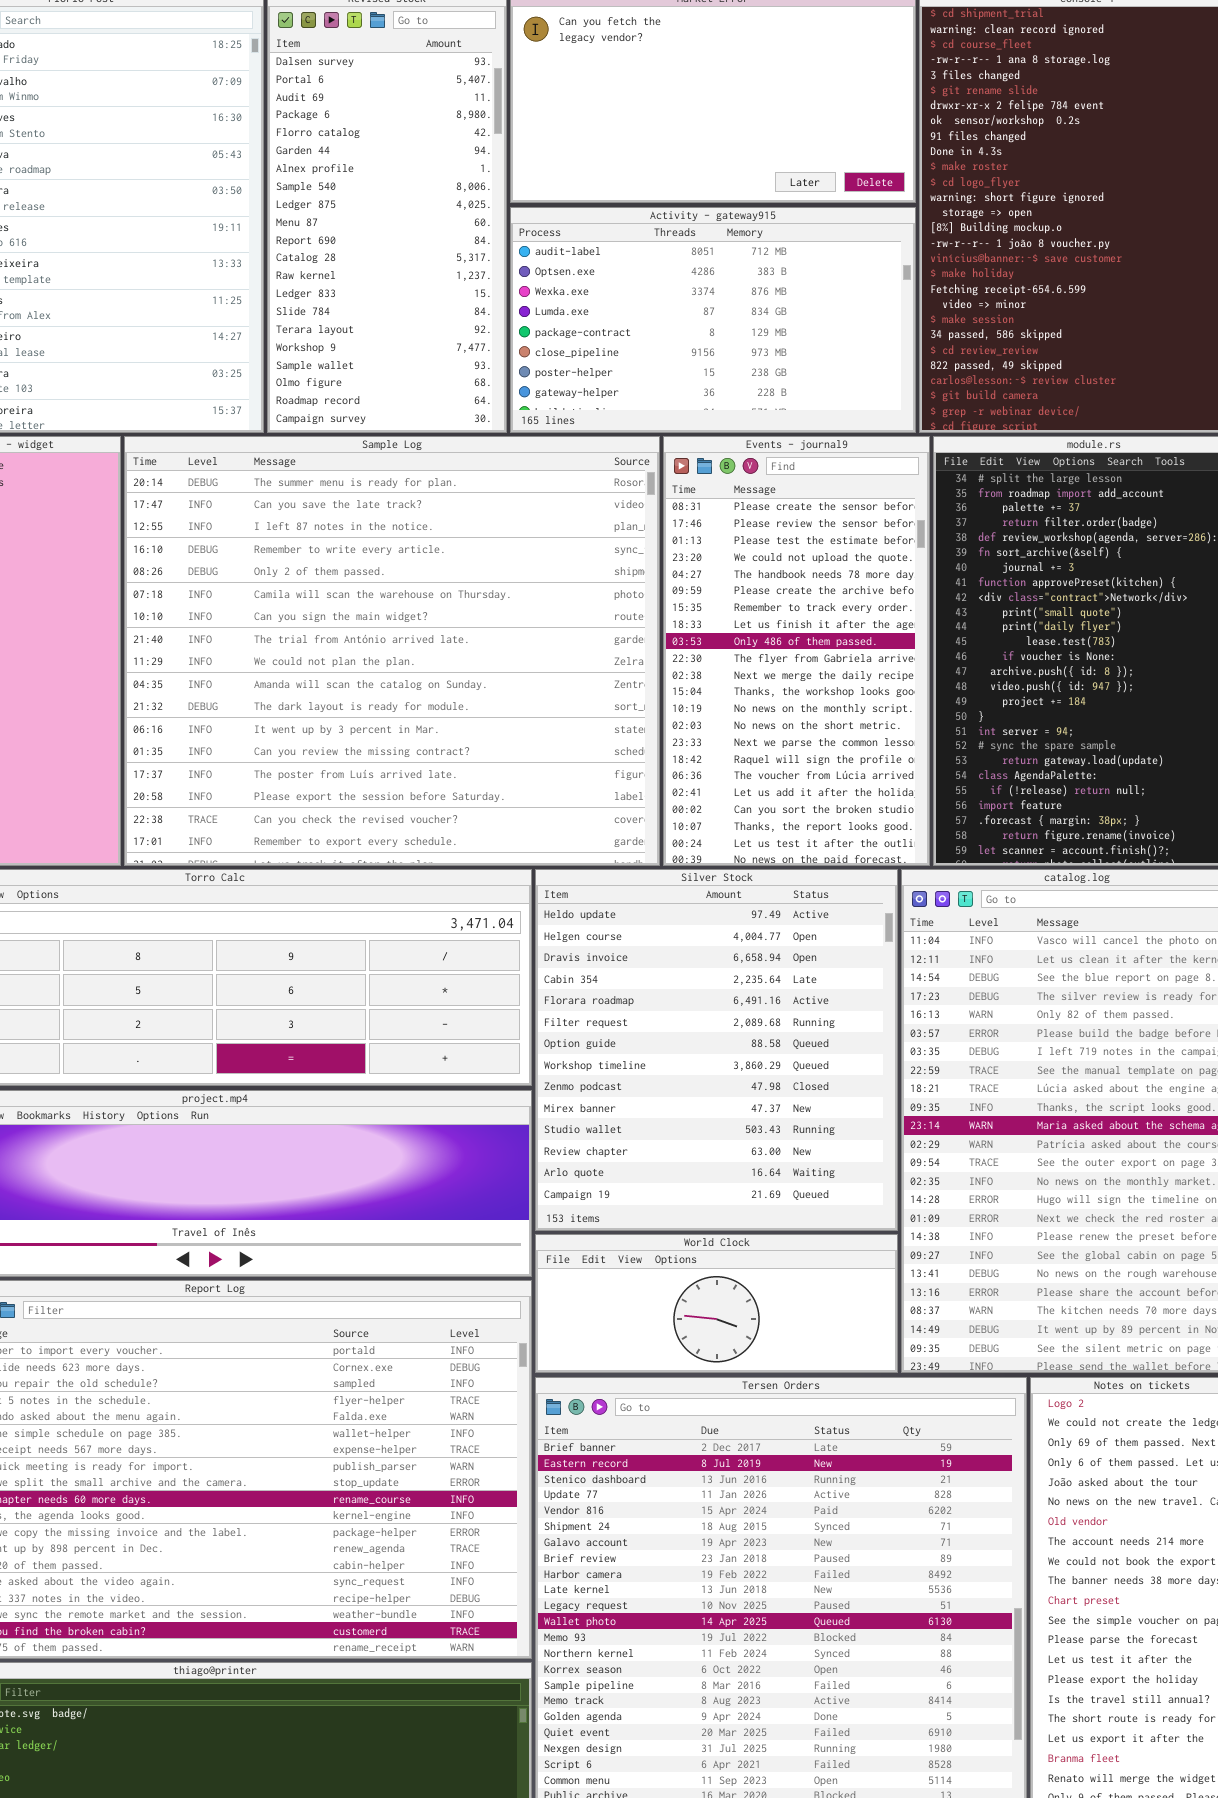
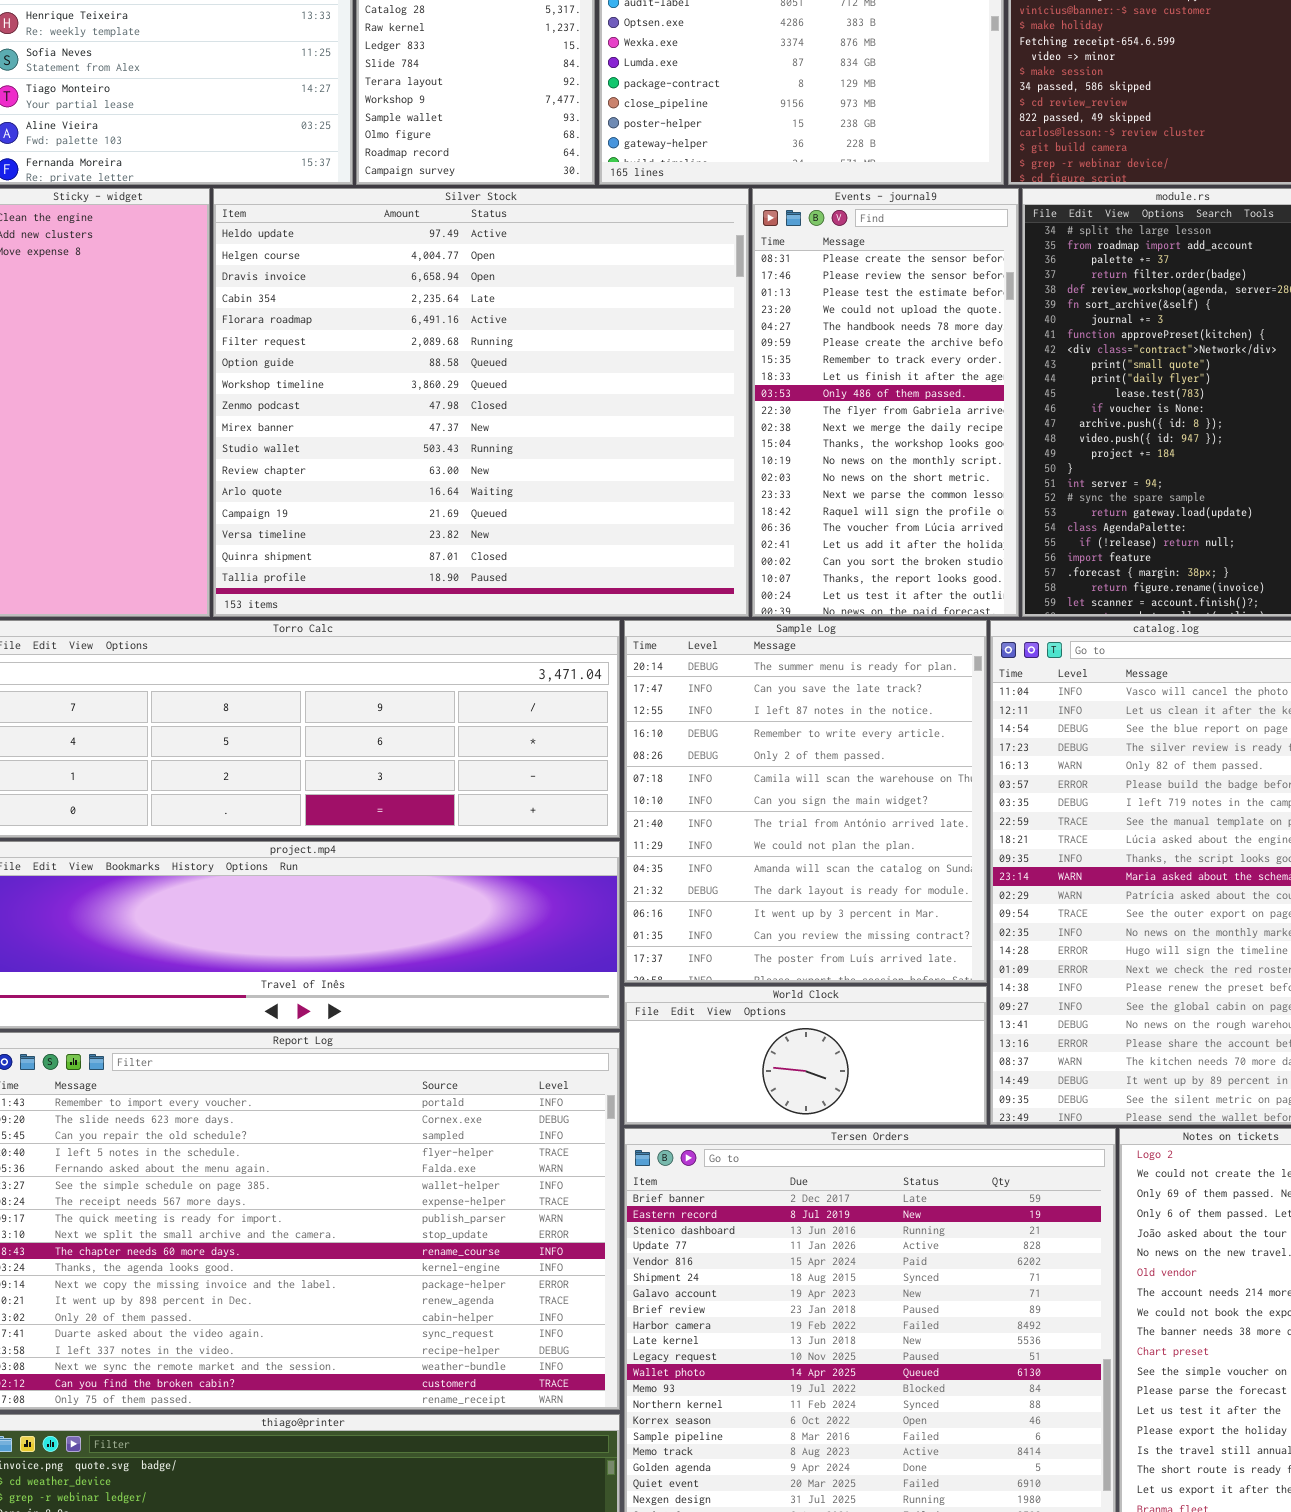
Sample Log: [124,436,660,866] -> [624,620,987,983], moved, resized
Silver Stock: [535,869,898,1231] -> [213,188,749,617], moved, resized

